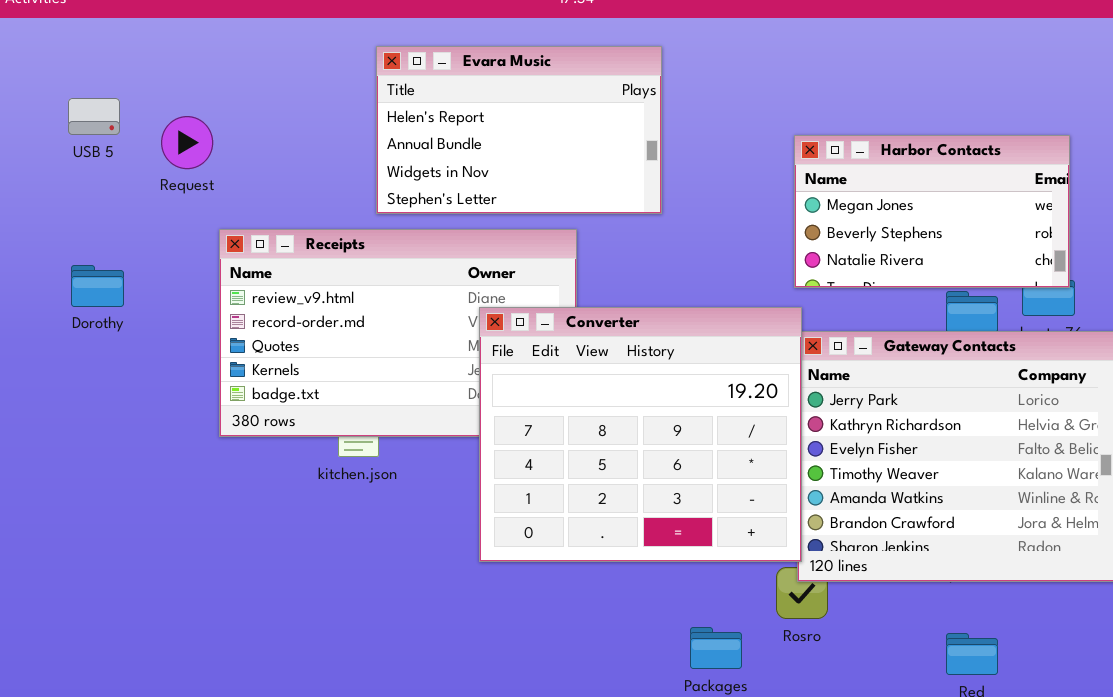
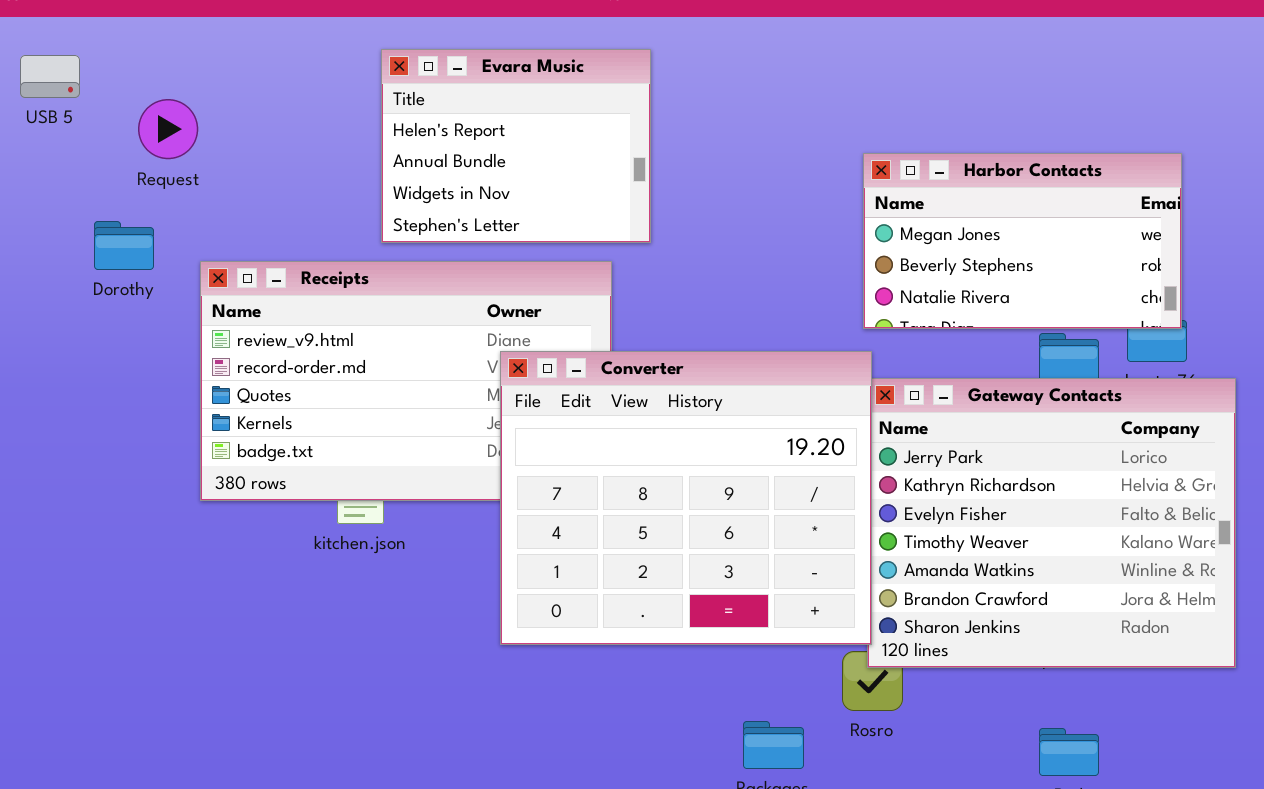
Evara Music: [376,46,662,214] -> [381,49,651,243], resized
USB 5: [68,98,120,135] -> [20,55,80,98], moved
Request: [161,116,213,169] -> [138,99,198,159], moved
Dorothy: [71,265,124,307] -> [94,221,154,270], moved

